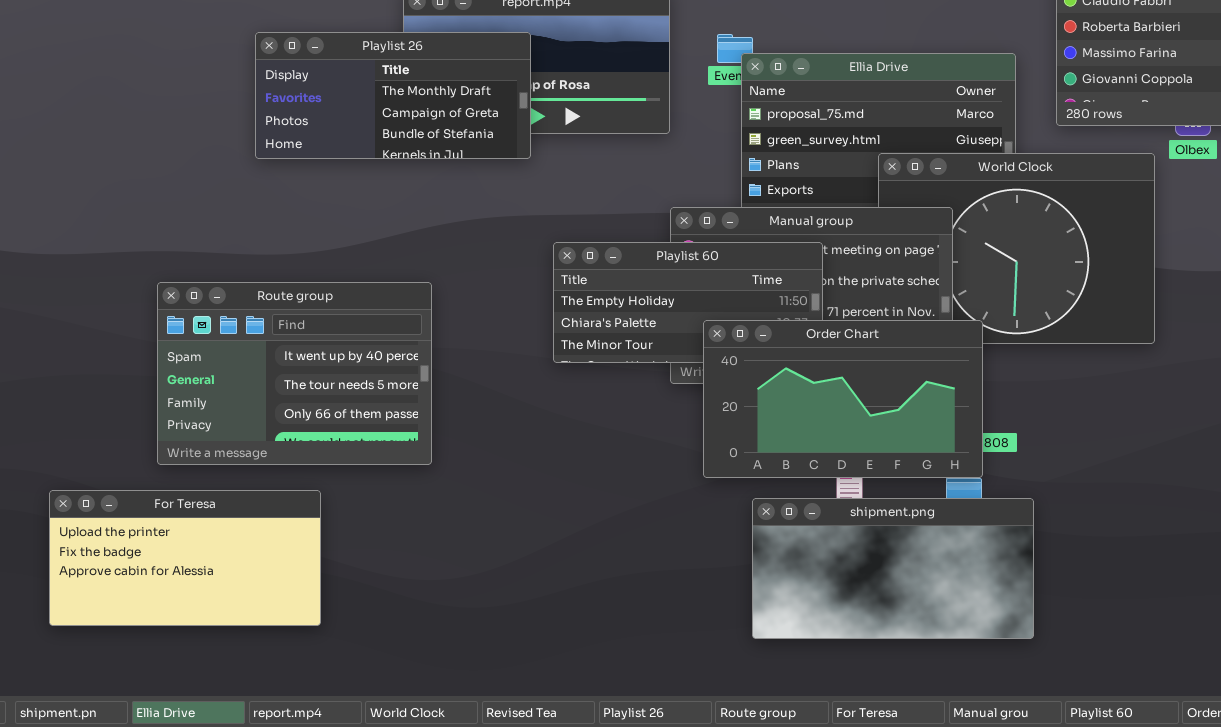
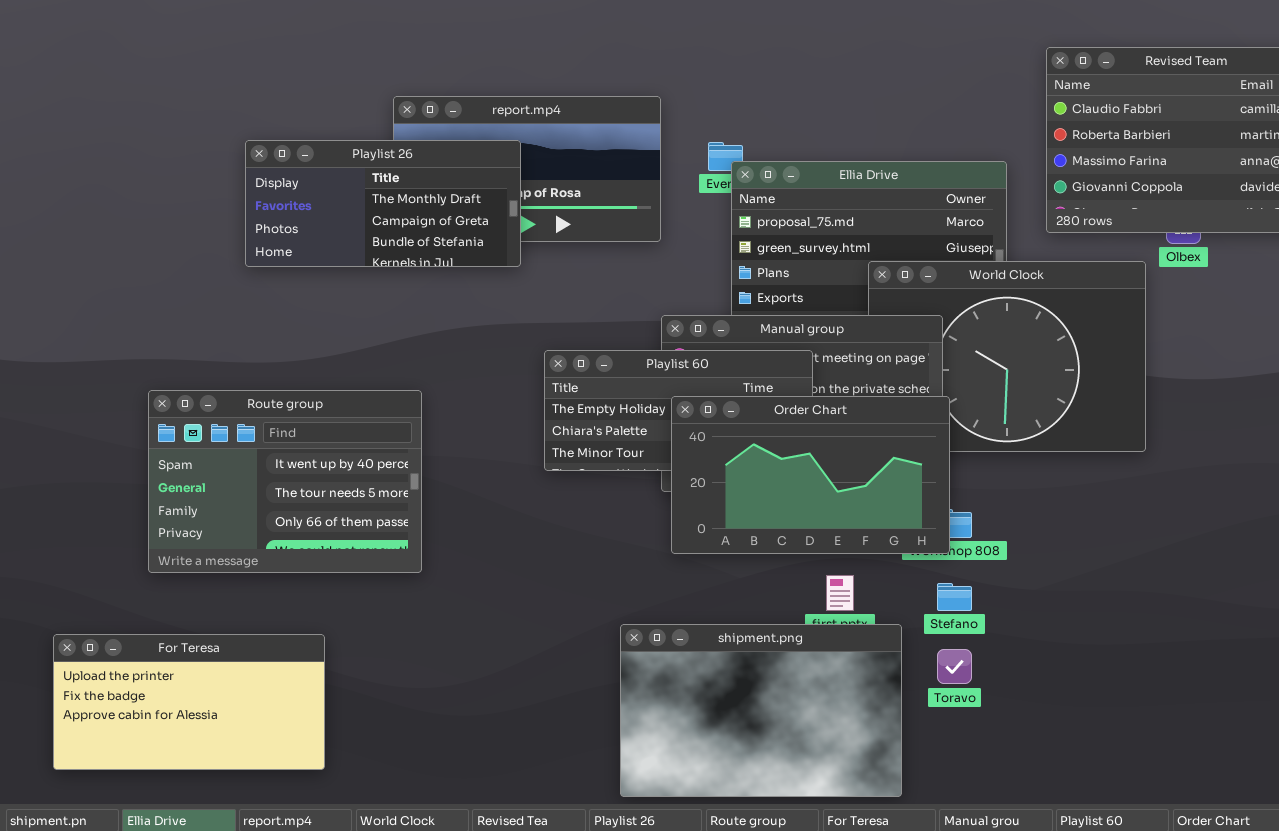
Order Chart: [703,320,983,478] -> [671,396,950,554], moved
For Teresa: [49,490,321,626] -> [53,634,325,770], moved
shipment.png: [752,498,1034,639] -> [620,624,902,797], moved, resized

